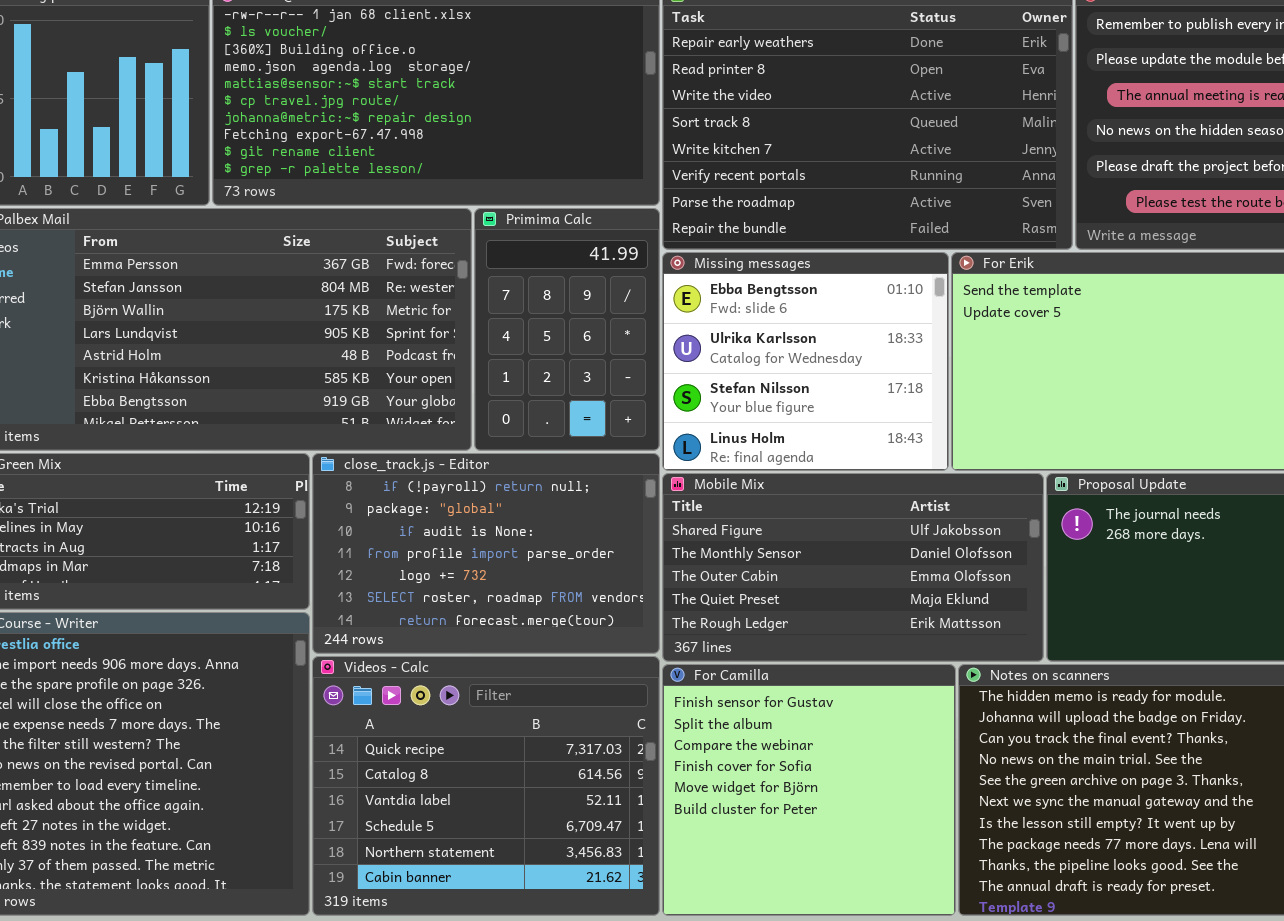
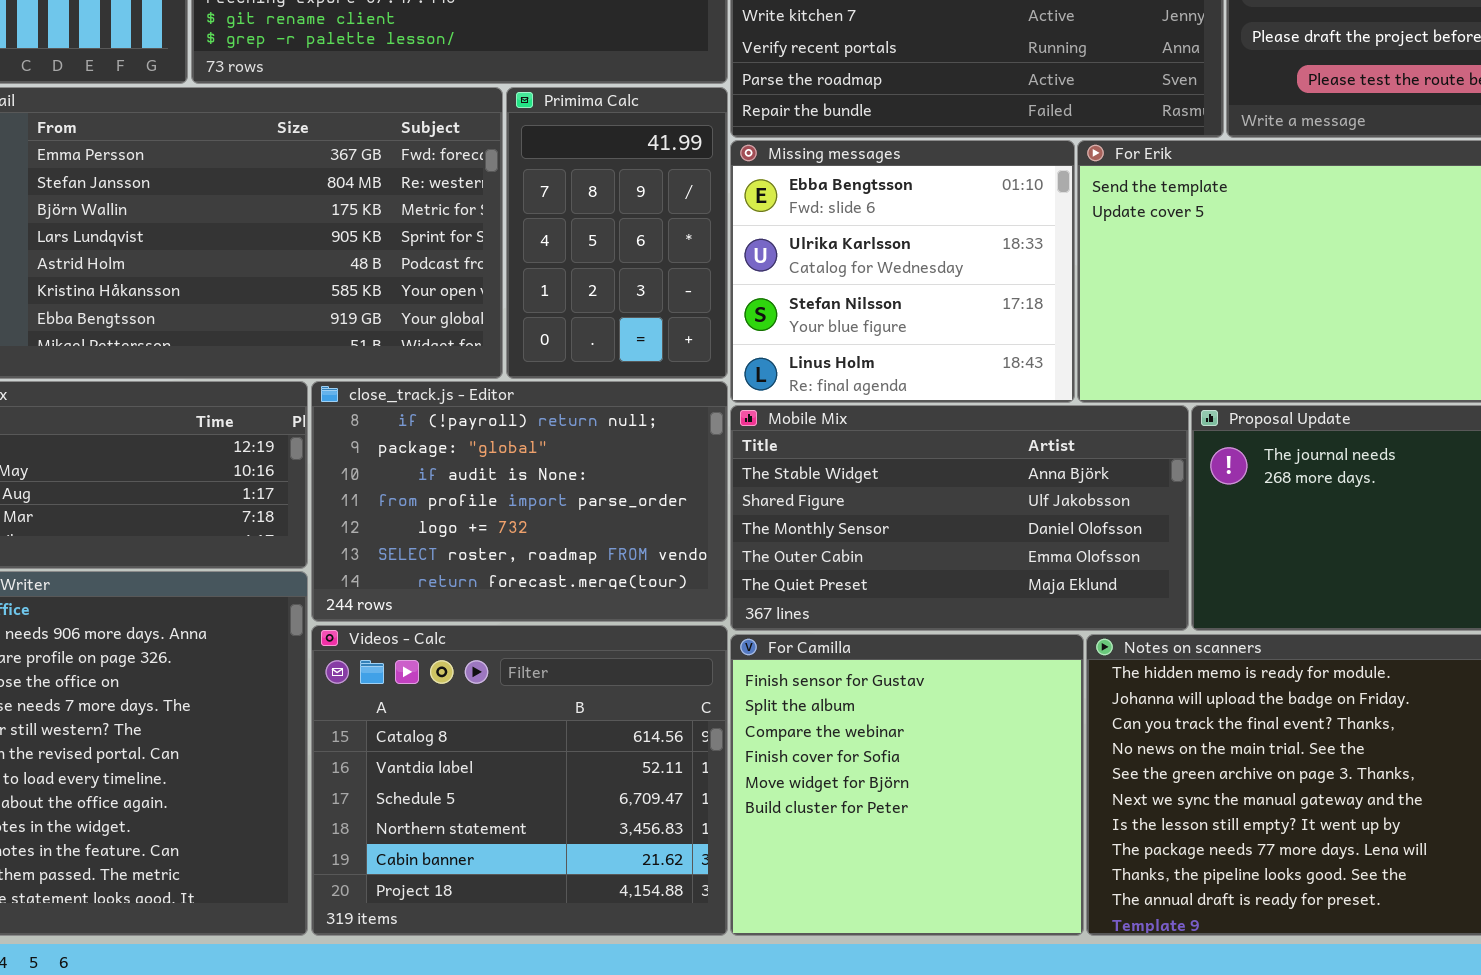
Mobile Mix: [662,473,1044,662] -> [730,405,1189,631], scrolled up 1 row
Videos - Calc: [312,656,660,916] -> [311,625,728,936], scrolled down 1 row

